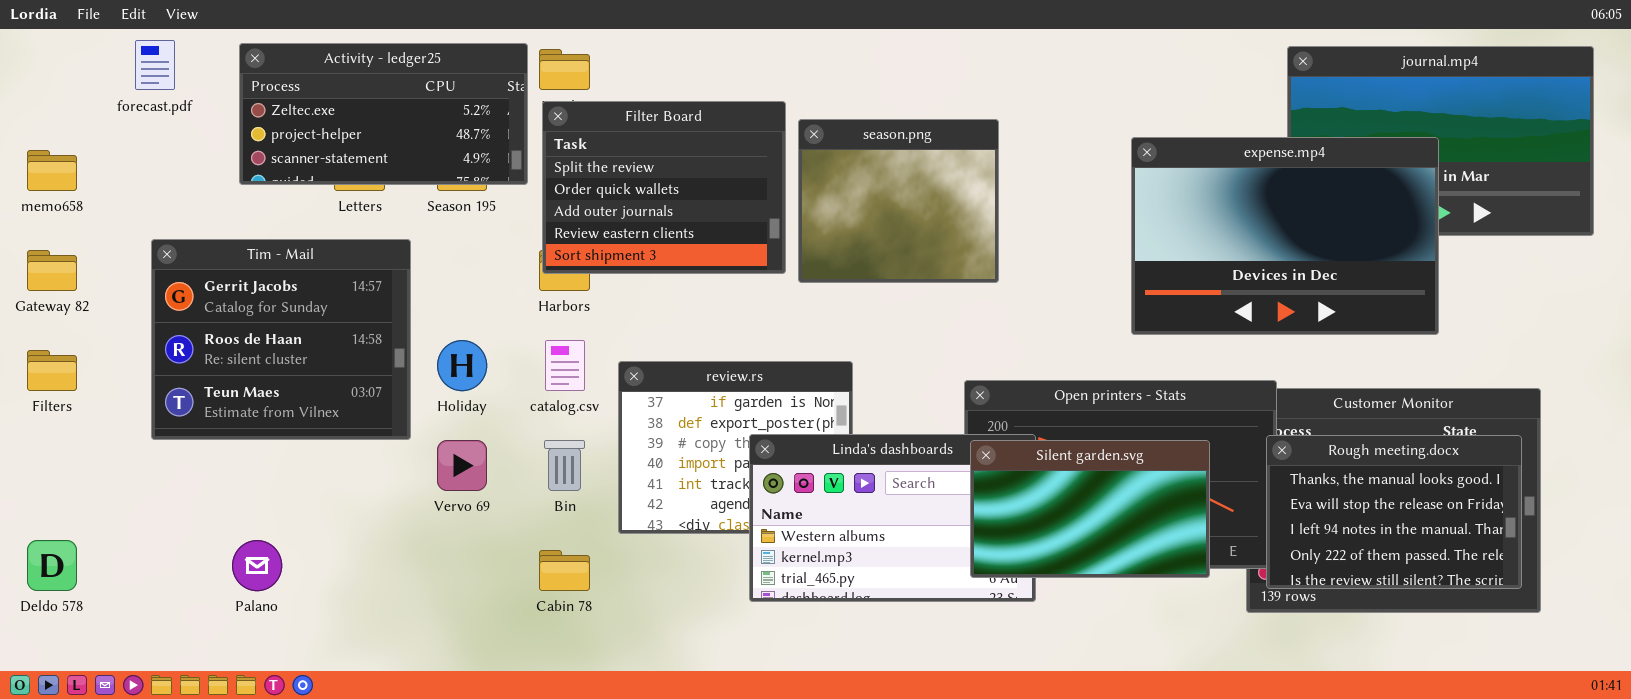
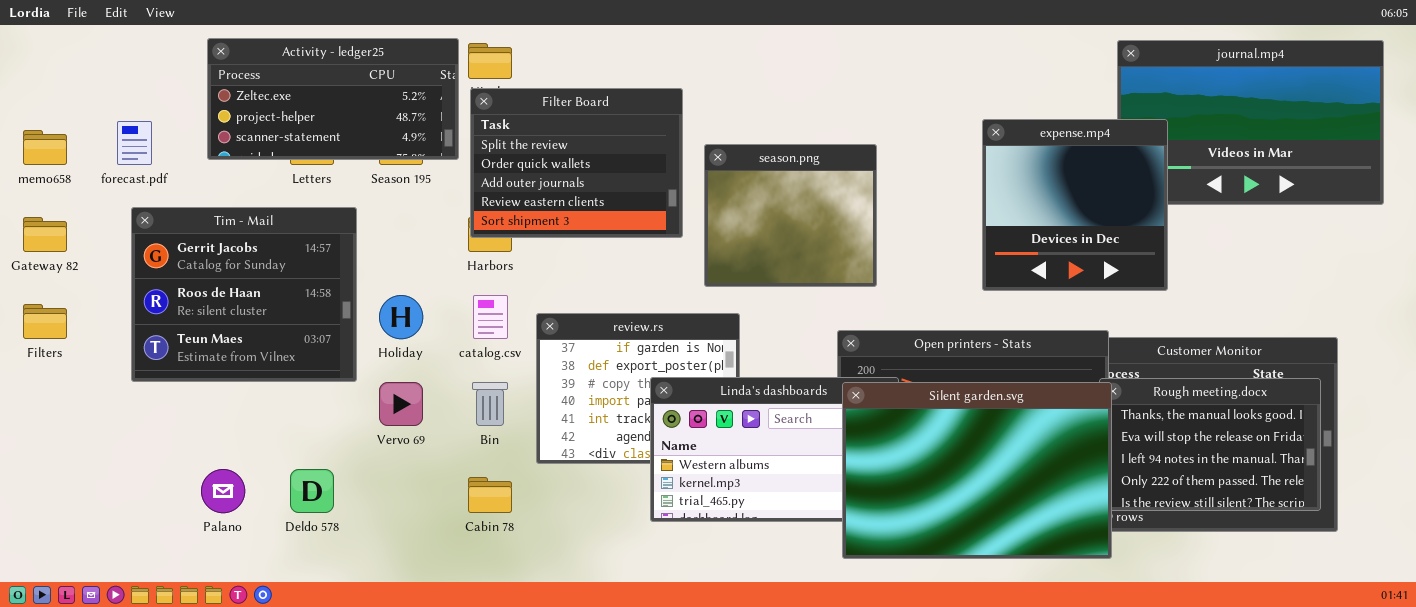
forecast.pdf: [135,40,175,90] -> [117,121,152,165], moved
season.png: [798,119,999,283] -> [704,144,877,287], moved
expense.mp4: [1131,137,1439,335] -> [982,119,1168,291], resized
Silent garden.svg: [970,440,1210,578] -> [842,382,1112,559], resized
Deldo 578: [27,540,77,591] -> [290,469,334,513], moved

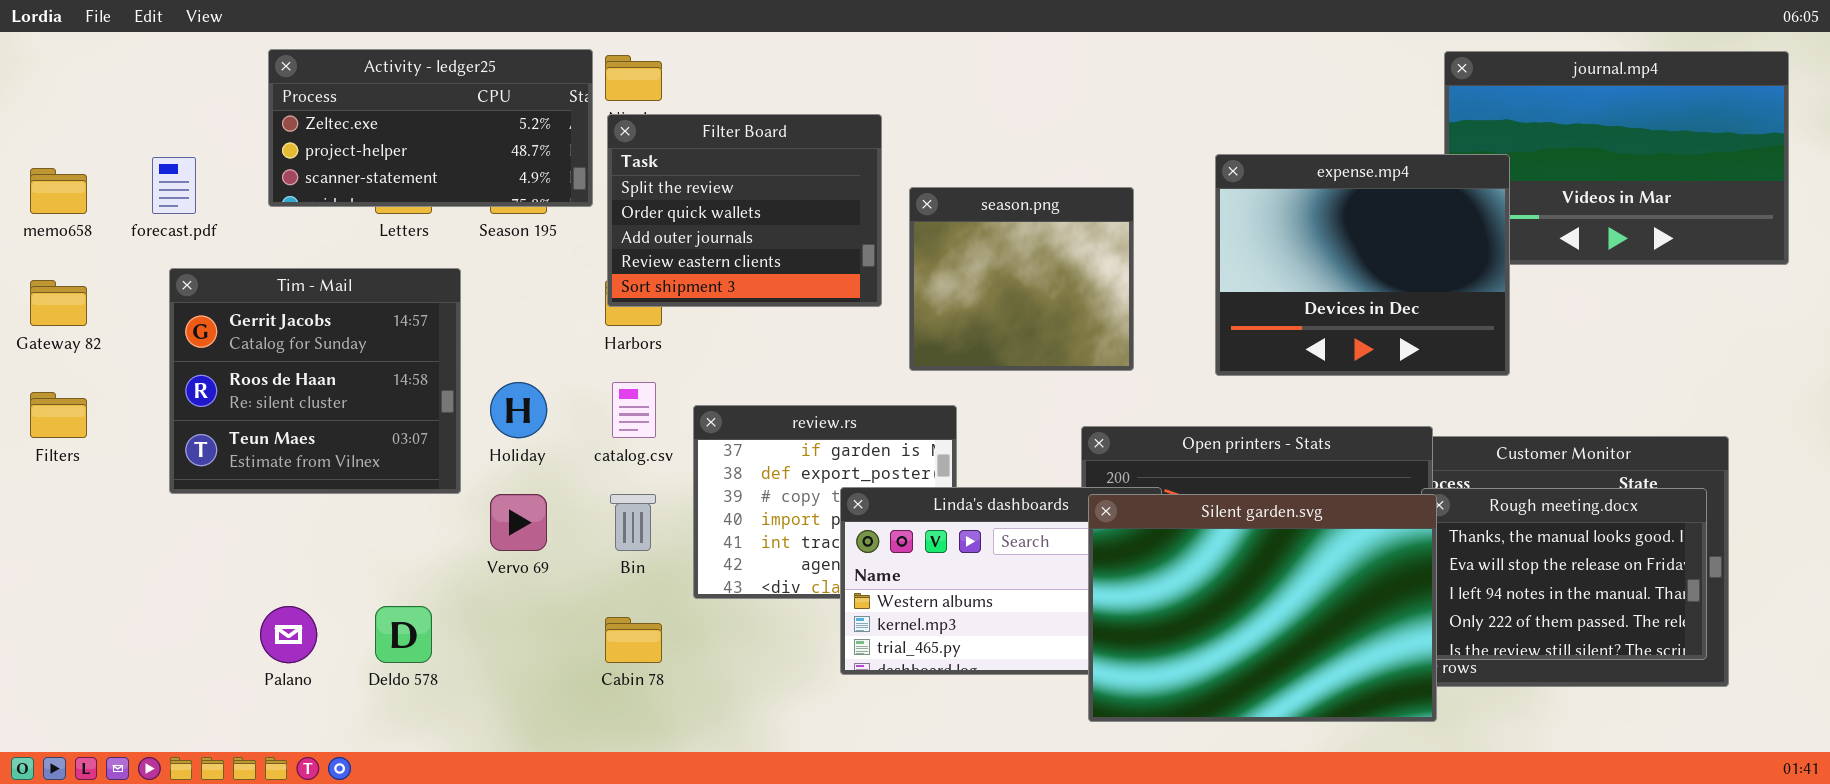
expense.mp4: [982,119,1168,291] -> [1215,154,1510,376], resized

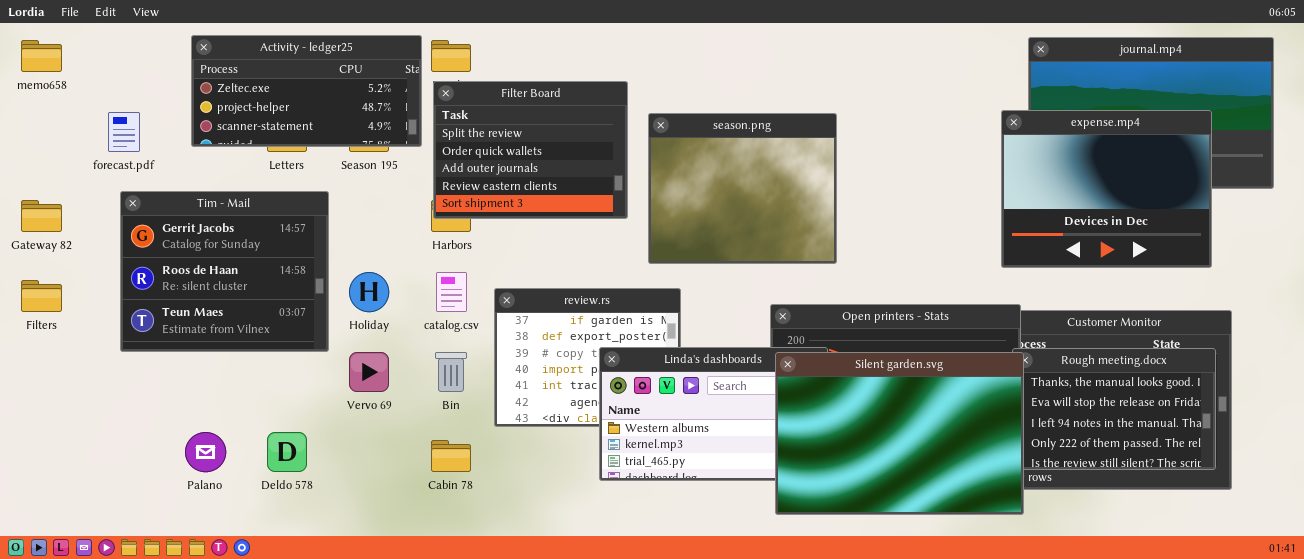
expense.mp4: [1215,154,1510,376] -> [1001,110,1212,268], moved
memo658: [30,168,87,214] -> [21,40,62,72], moved
season.png: [909,187,1134,371] -> [648,113,837,264], resized

